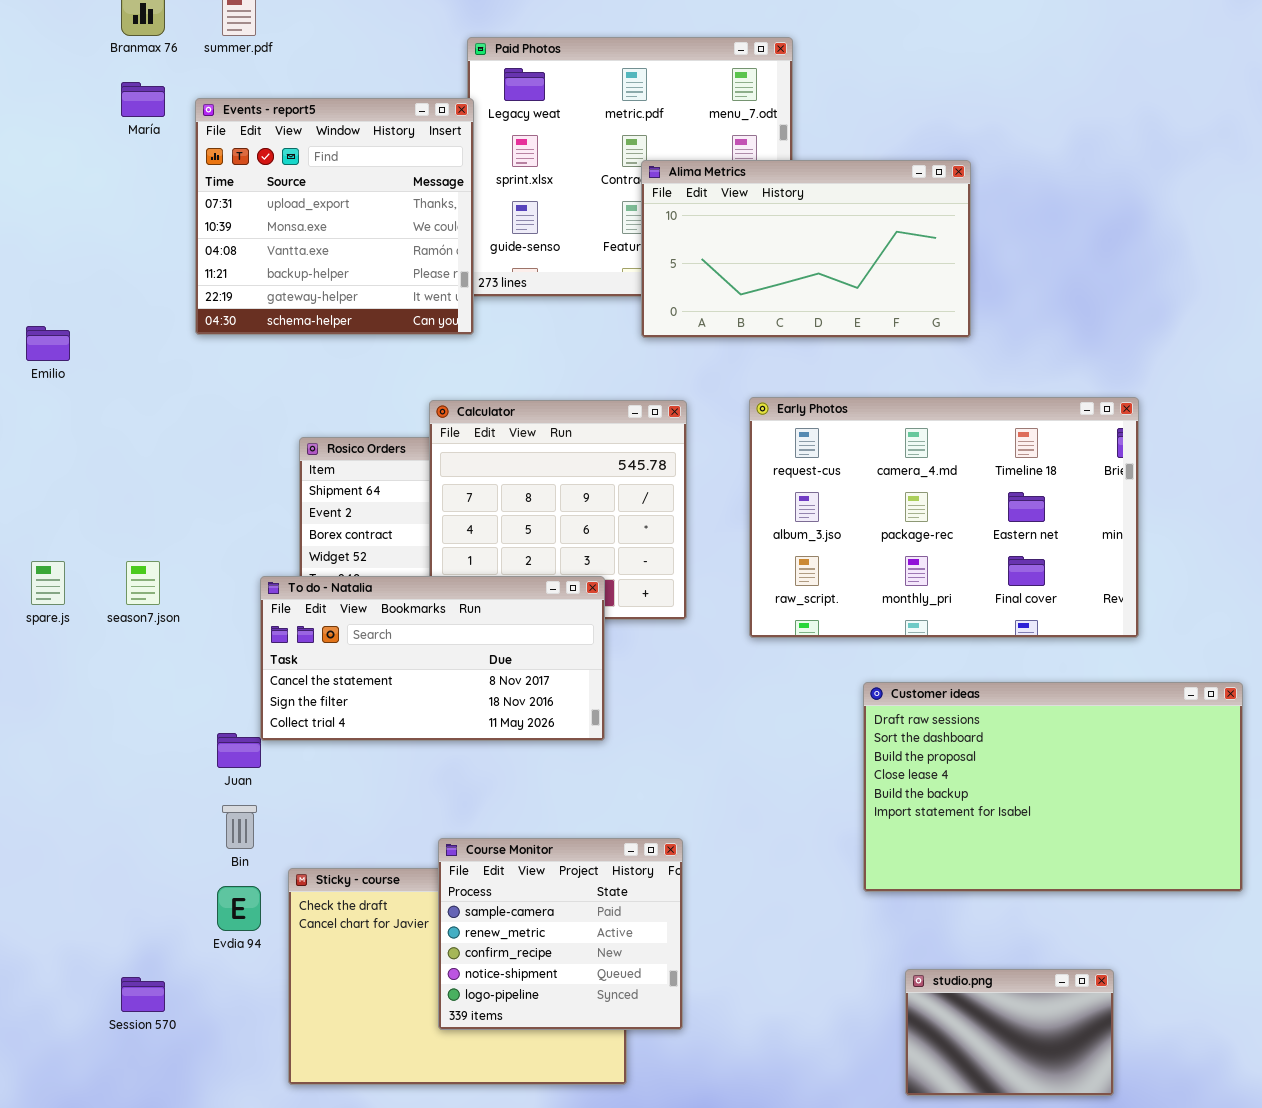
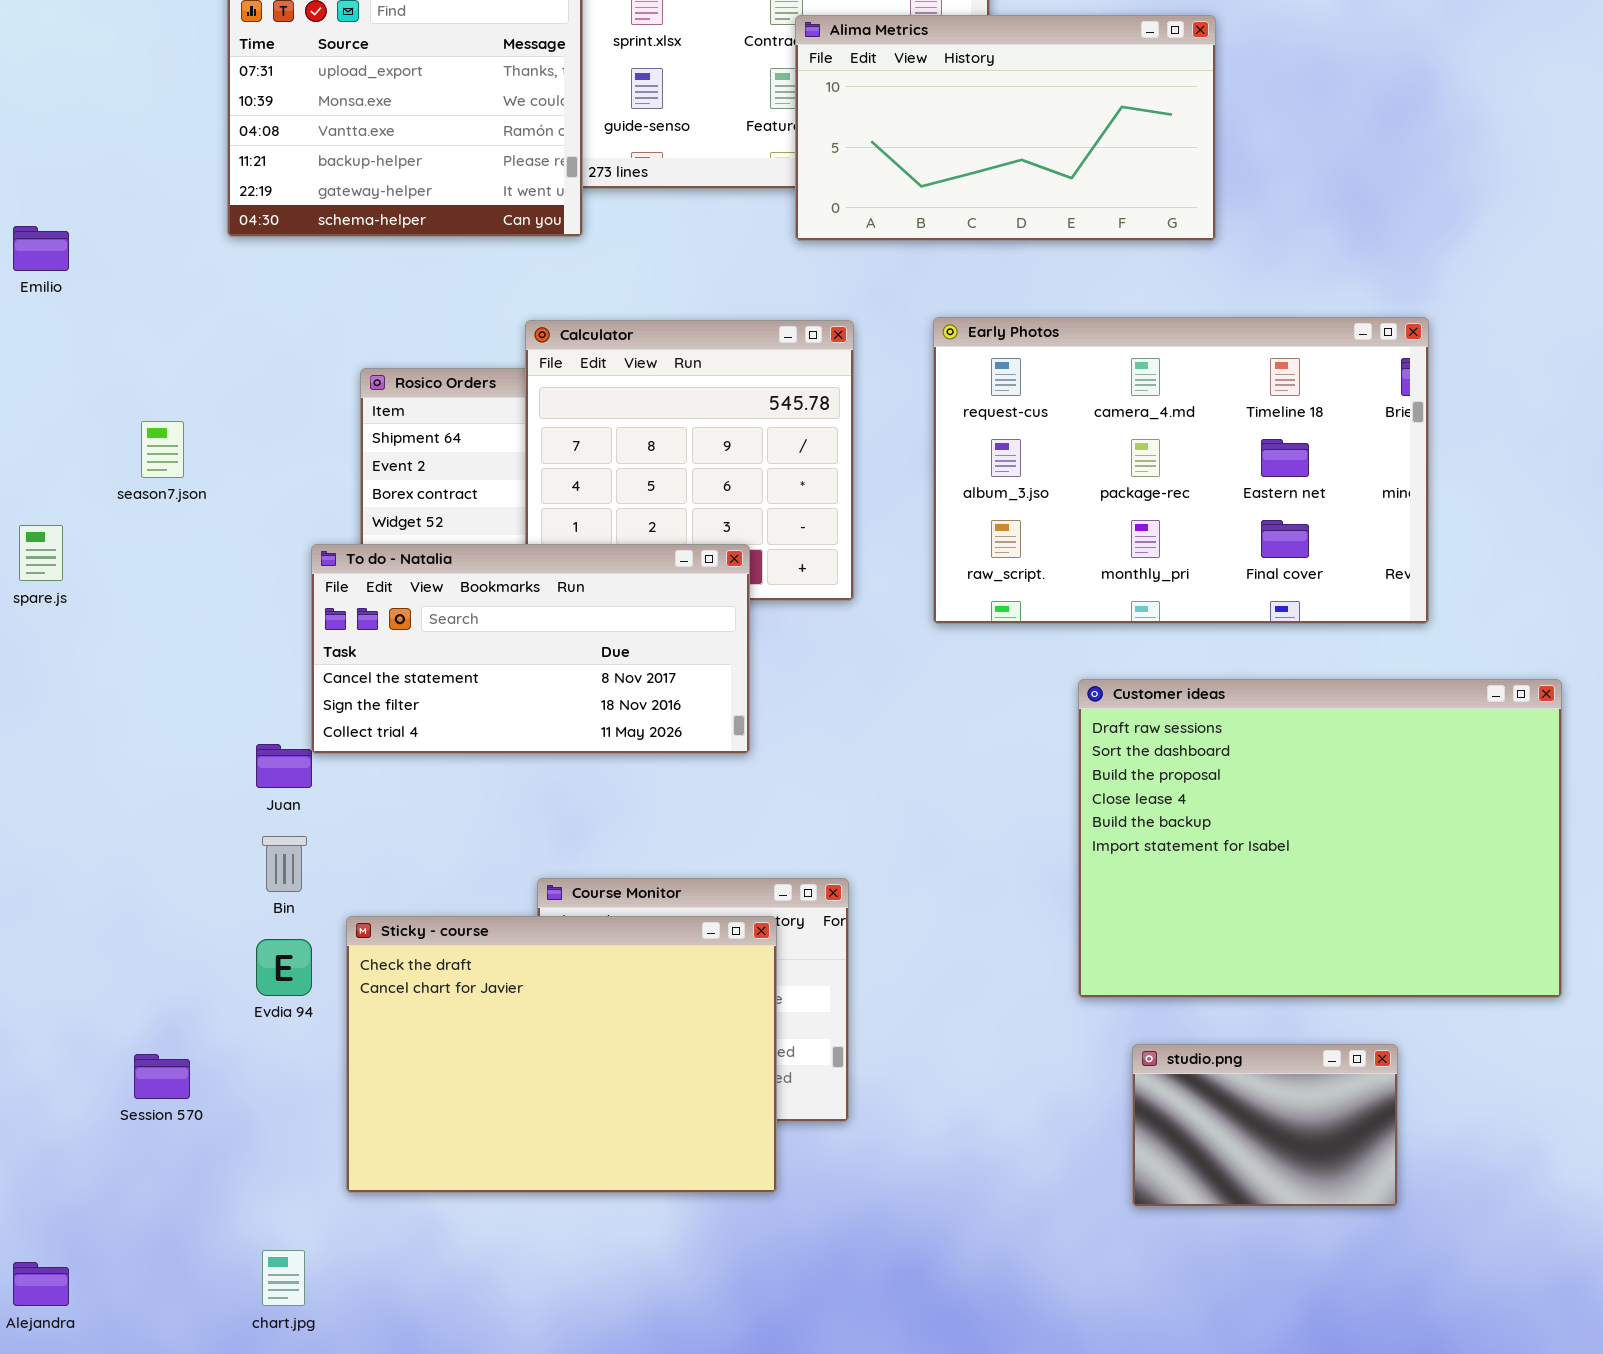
season7.json: [126,561,160,605] -> [141,421,184,478], moved
Customer ideas: [863,682,1243,892] -> [1078,679,1562,998], resized
Sticky - course: [288,868,627,1085] -> [346,916,777,1193], raised

